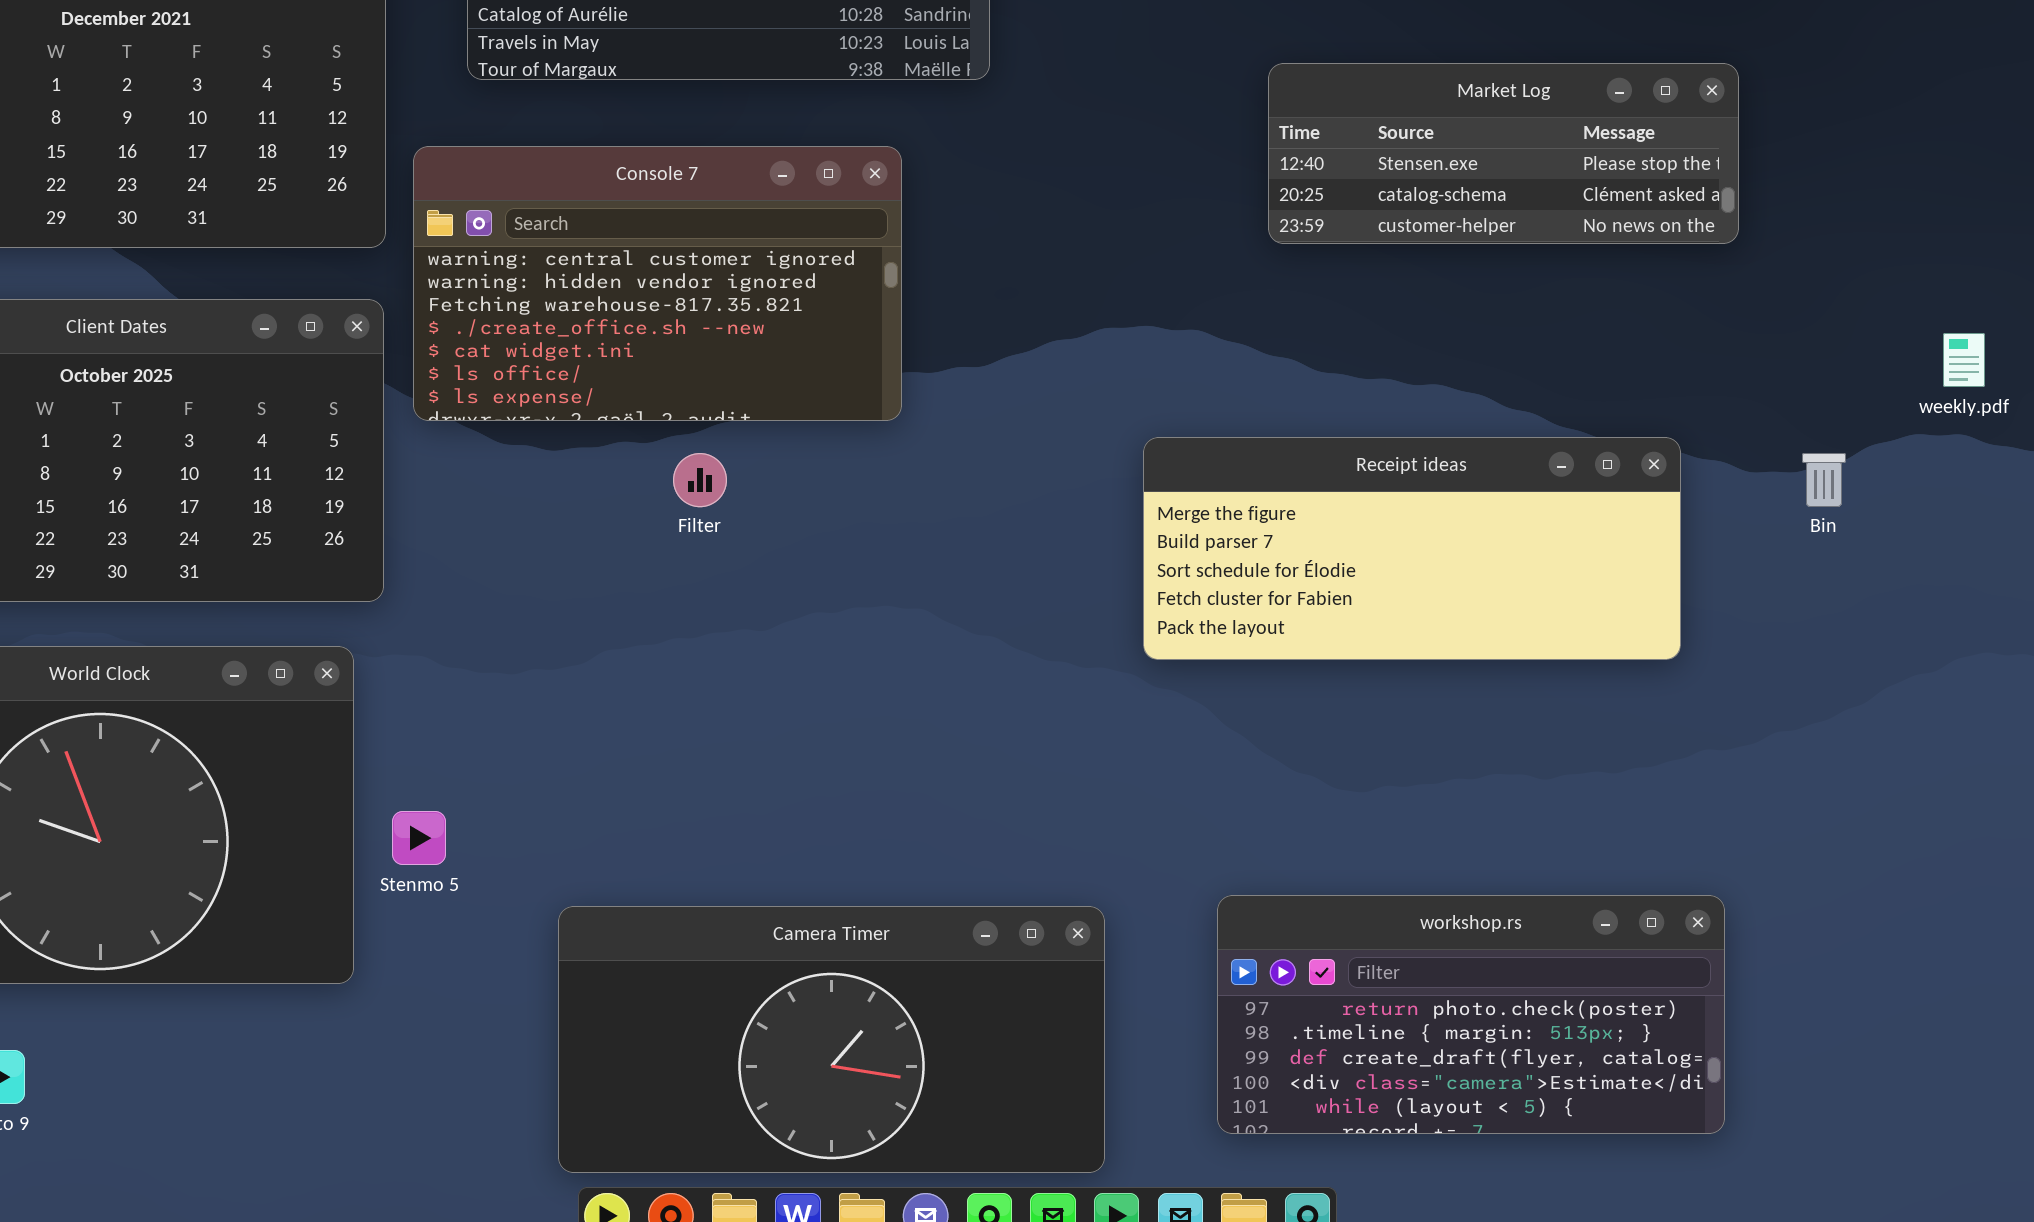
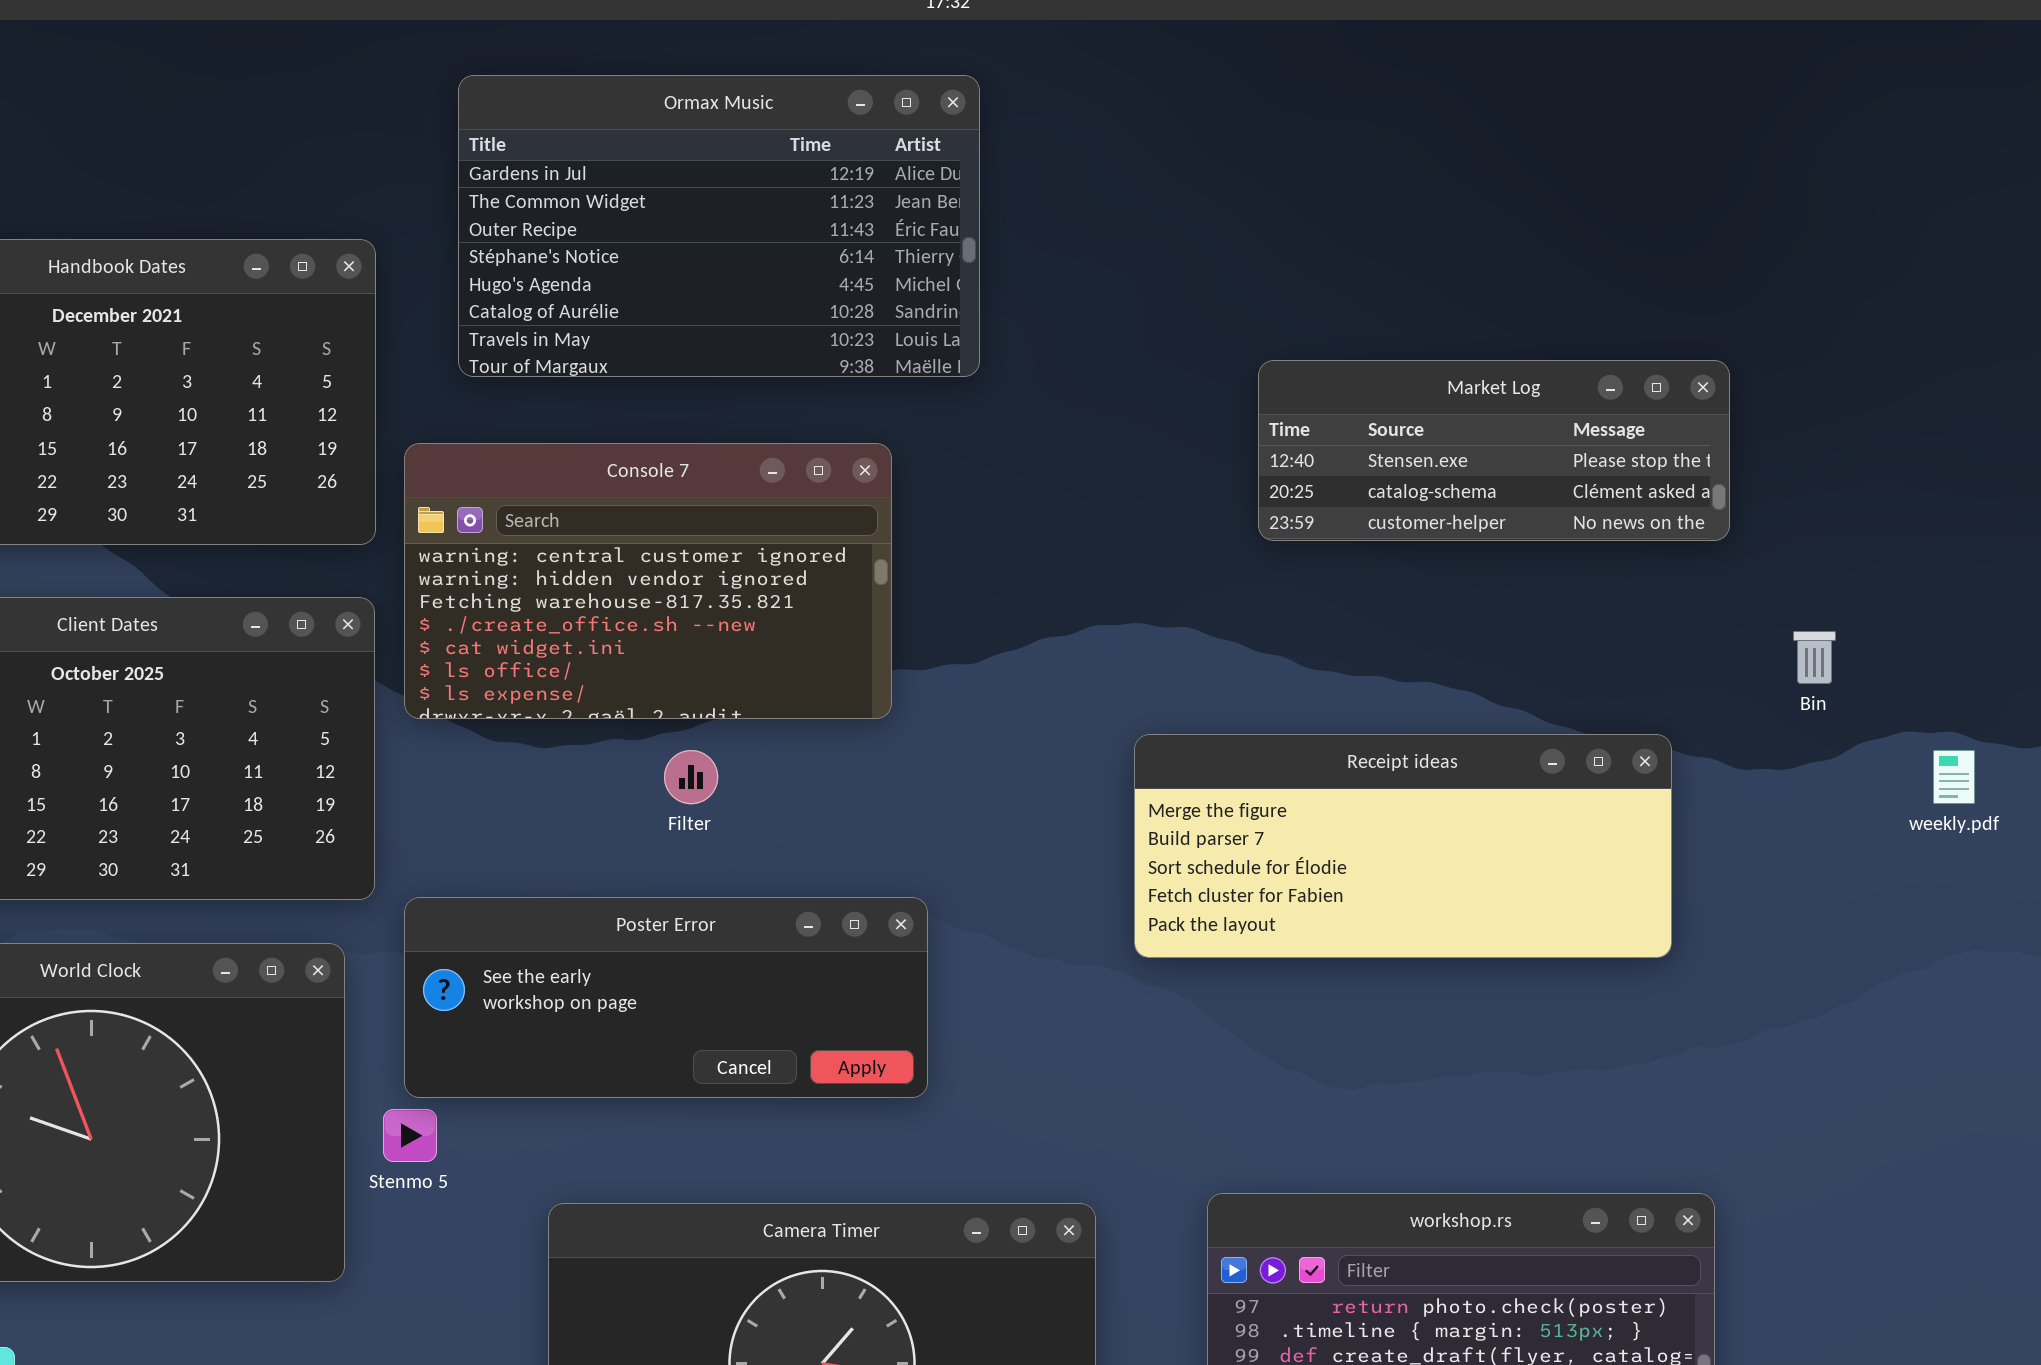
weekly.pdf: [1943,333,1985,387] -> [1933,750,1975,804], moved
Bin: [1802,453,1846,507] -> [1793,631,1836,684], moved
Poster Error: none -> [404,897,928,1098], opened

